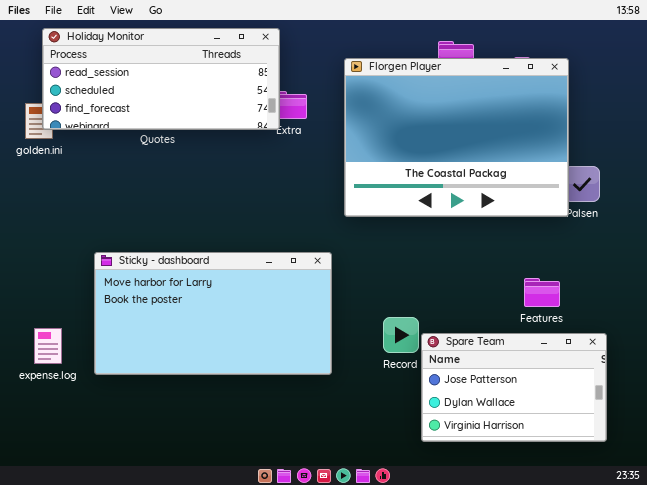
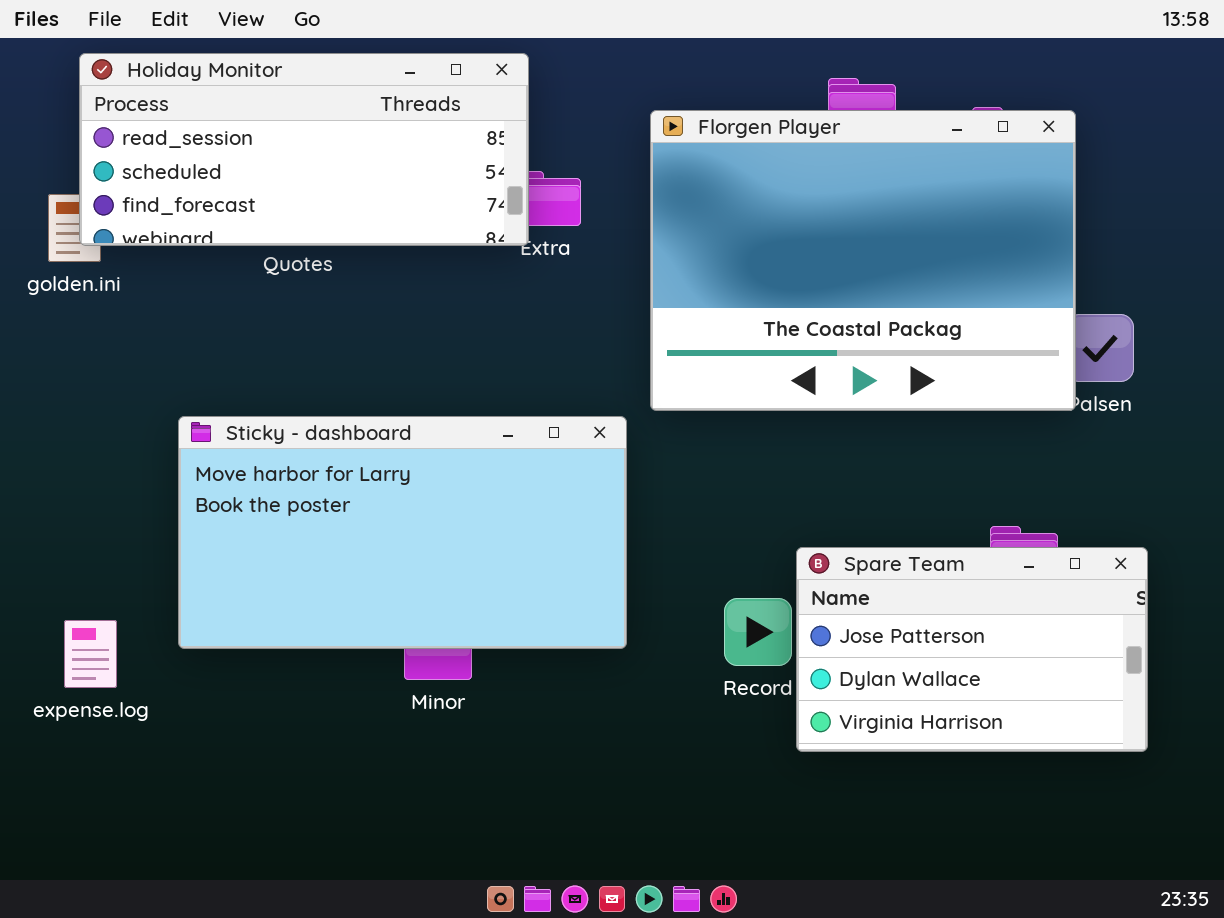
Sticky - dashboard: [94,252,332,375] -> [178,416,627,649], moved
Spare Team: [421,333,607,442] -> [796,547,1148,752], moved

